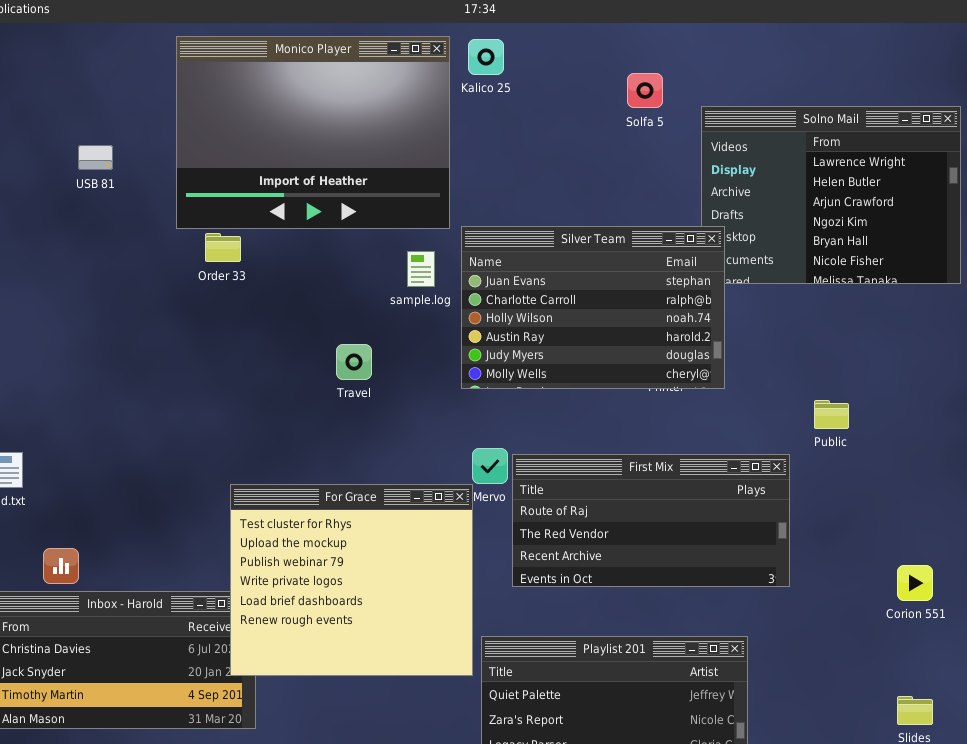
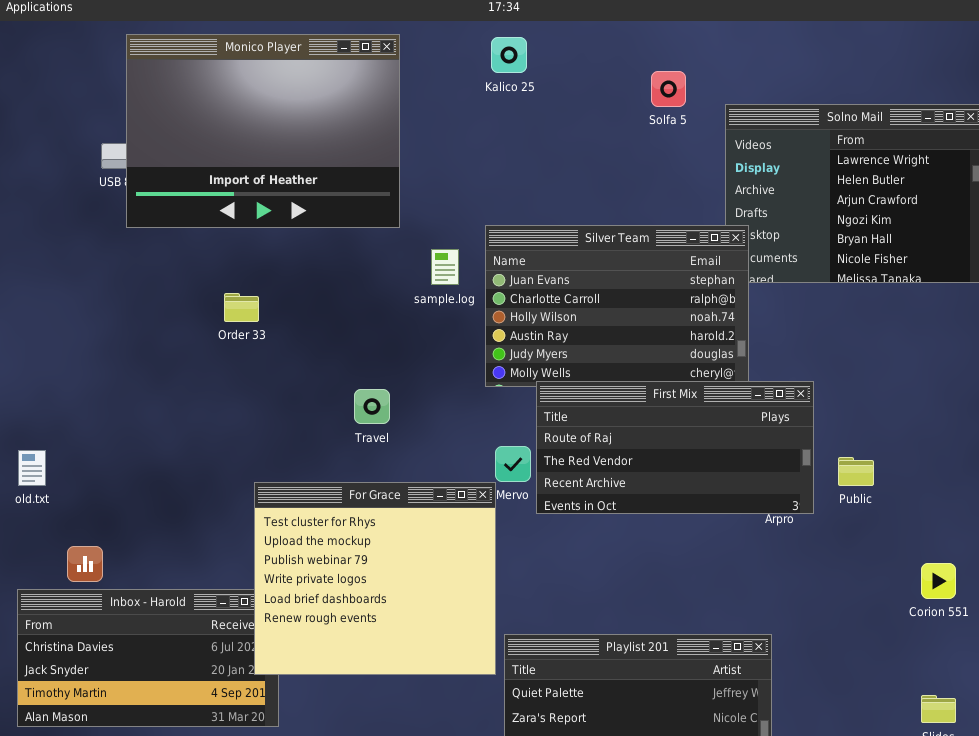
Monico Player: [176,36,450,229] -> [126,34,400,228], moved
Order 33: [205,233,241,262] -> [224,293,259,322], moved
Travel: [336,344,372,380] -> [354,389,390,424], moved
Public: [814,400,849,429] -> [838,457,874,486], moved
First Mix: [512,454,790,587] -> [536,381,814,514], moved

